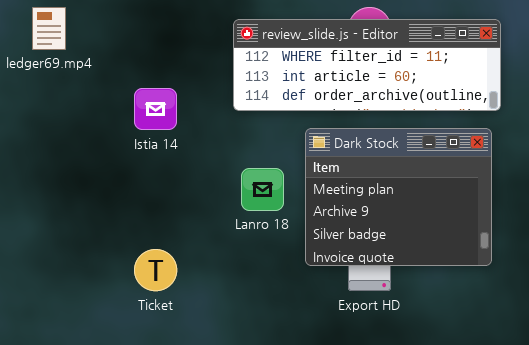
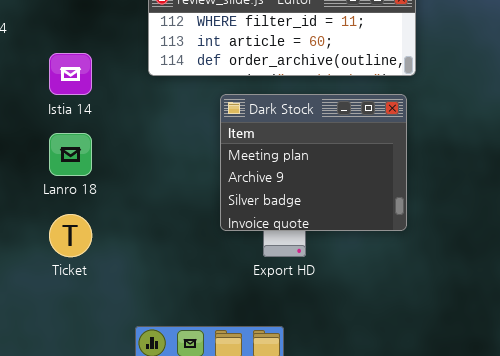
Lanro 18: [241,168,284,211] -> [49,133,92,176], moved

